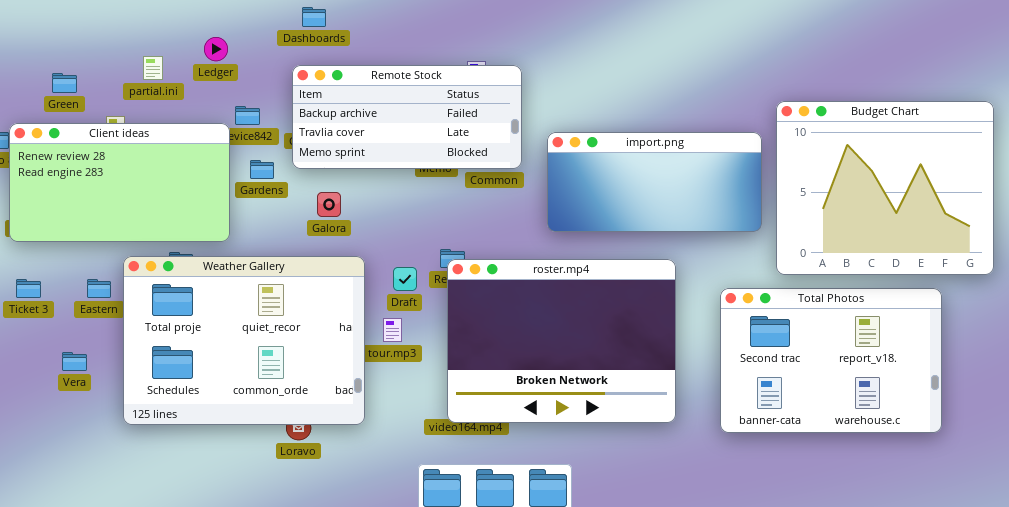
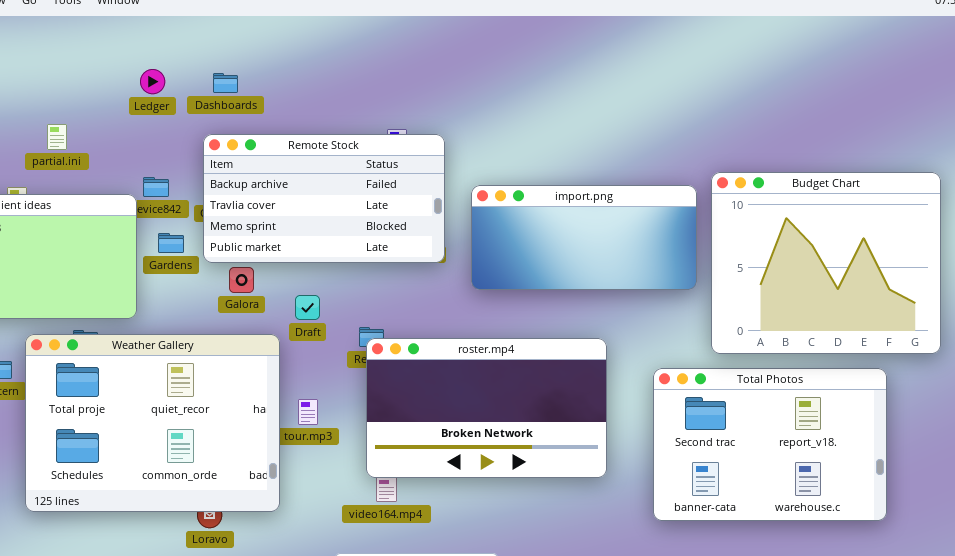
Ledger: [204,37,228,61] -> [140,69,165,94], moved
Remote Stock: [292,65,522,169] -> [203,134,445,263], resized
import.png: [547,132,762,232] -> [471,185,697,290], moved
roster.mp4: [447,259,676,423] -> [366,338,607,478], resized
Draft: [393,267,417,291] -> [295,295,320,320], moved

